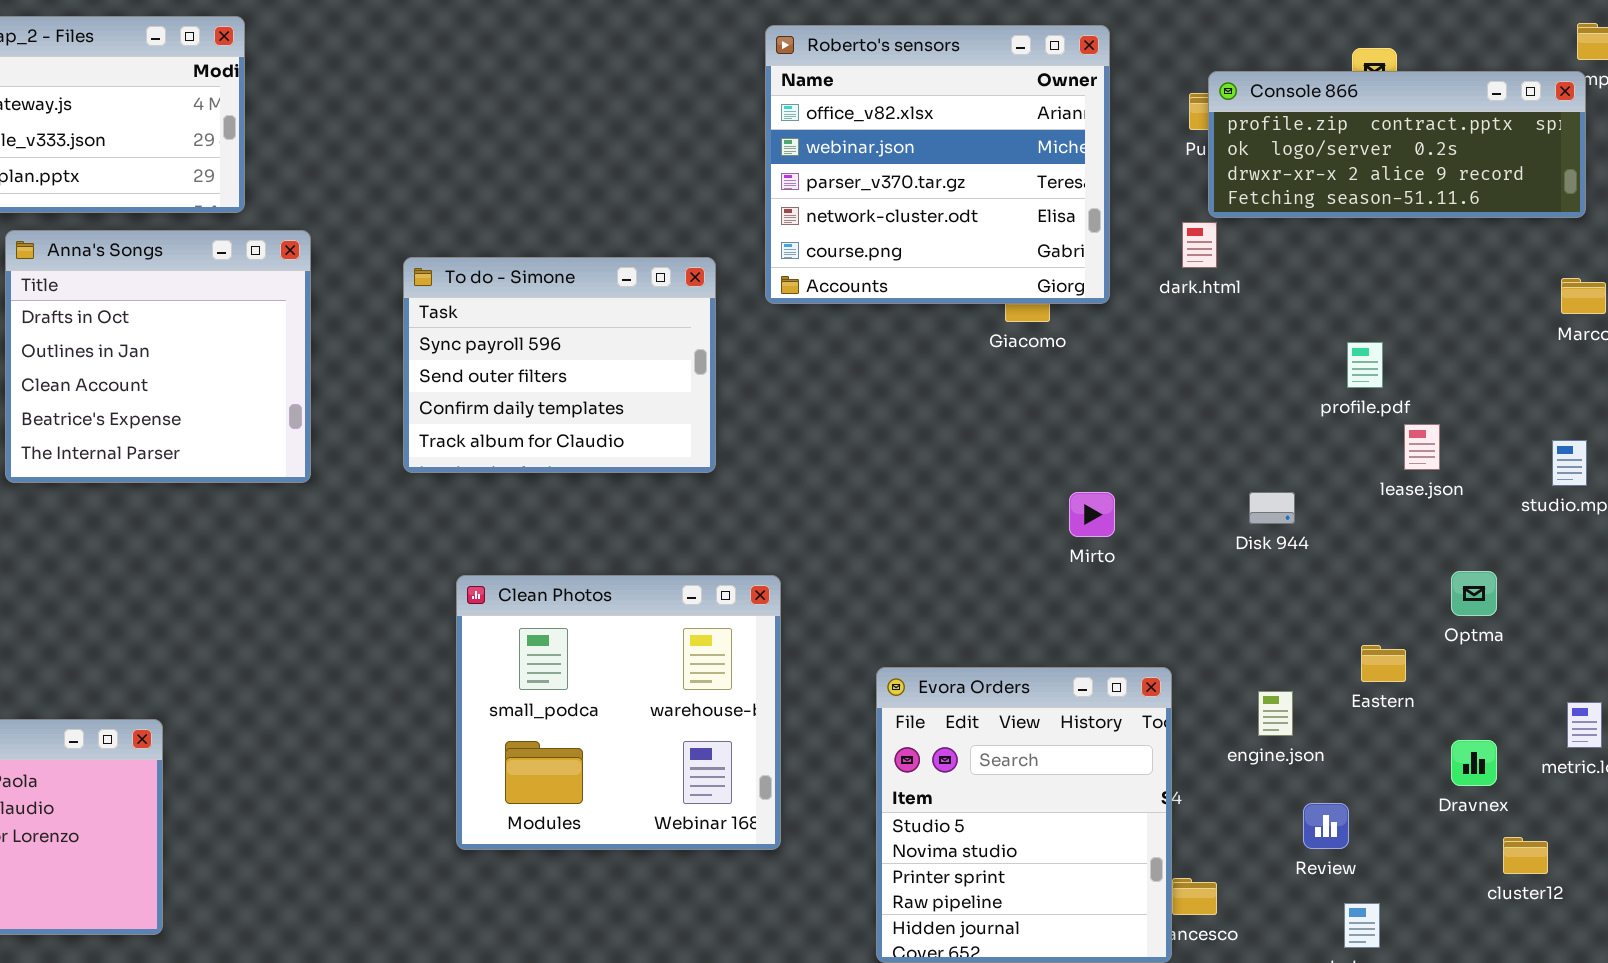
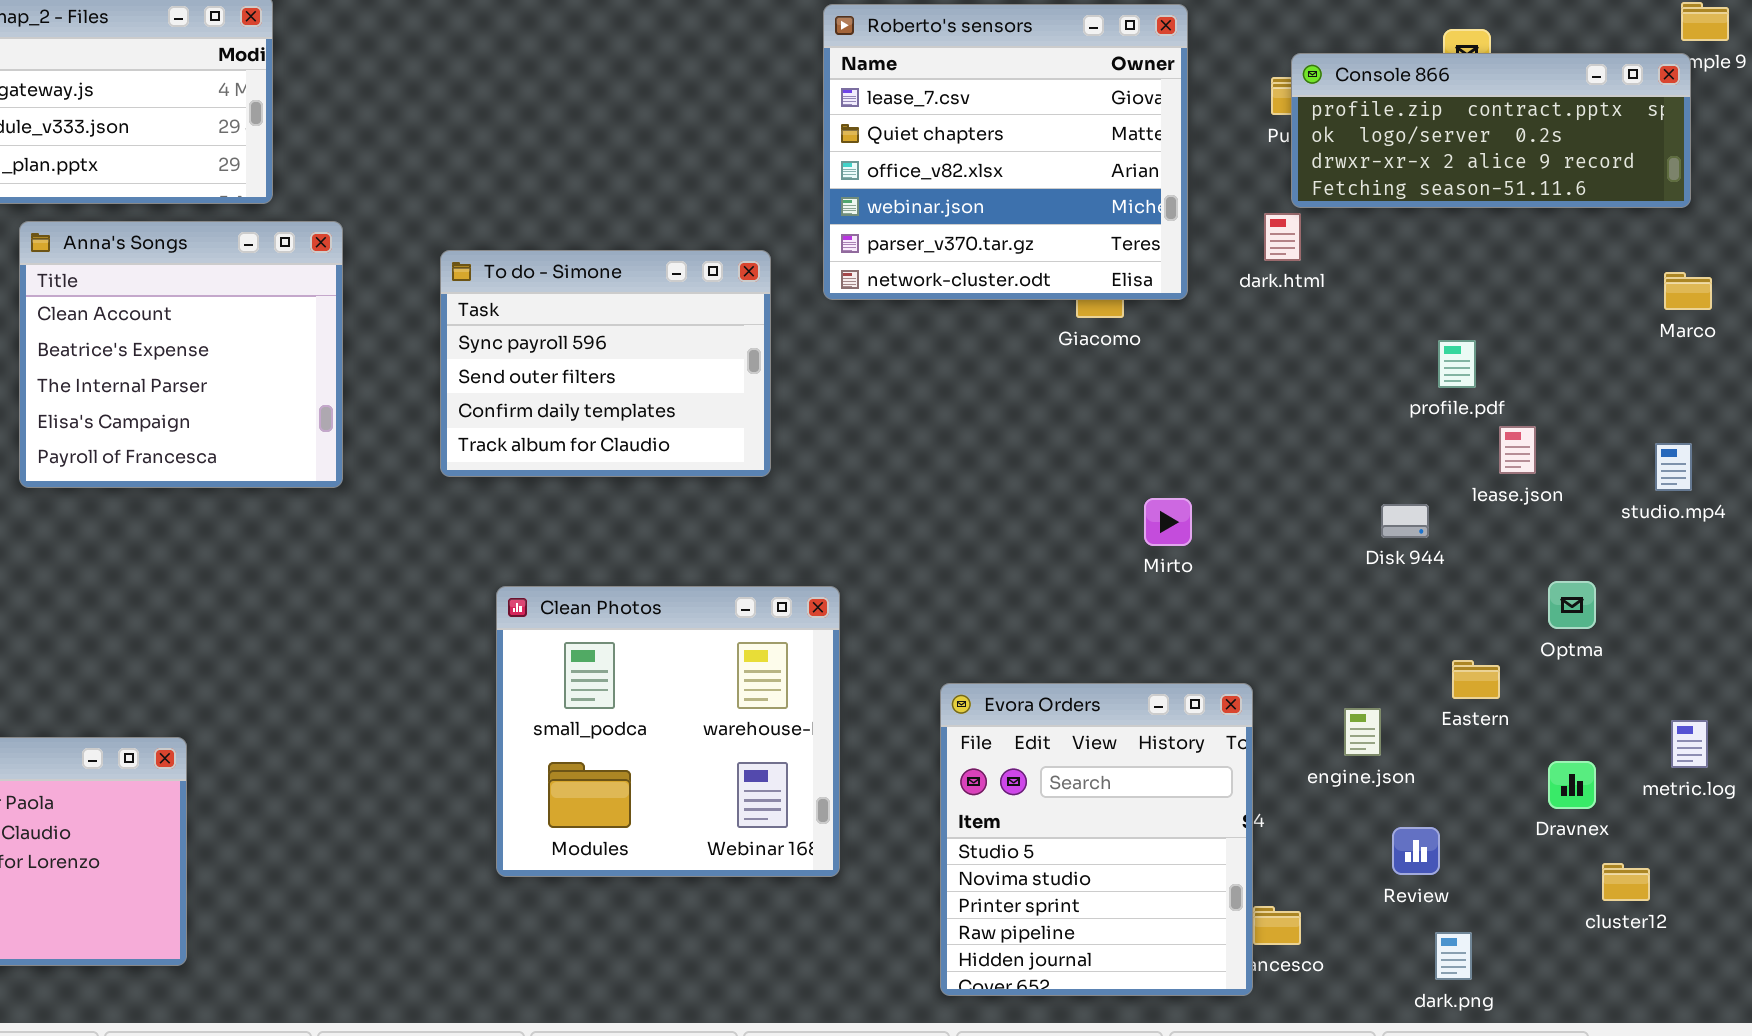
Roberto's sensors: [765,25,1110,304] -> [823,4,1188,300], scrolled up 2 rows
Anna's Songs: [5,230,311,483] -> [19,221,343,488], scrolled down 2 rows
Disk 944: [1249,492,1295,524] -> [1381,504,1429,538], moved

